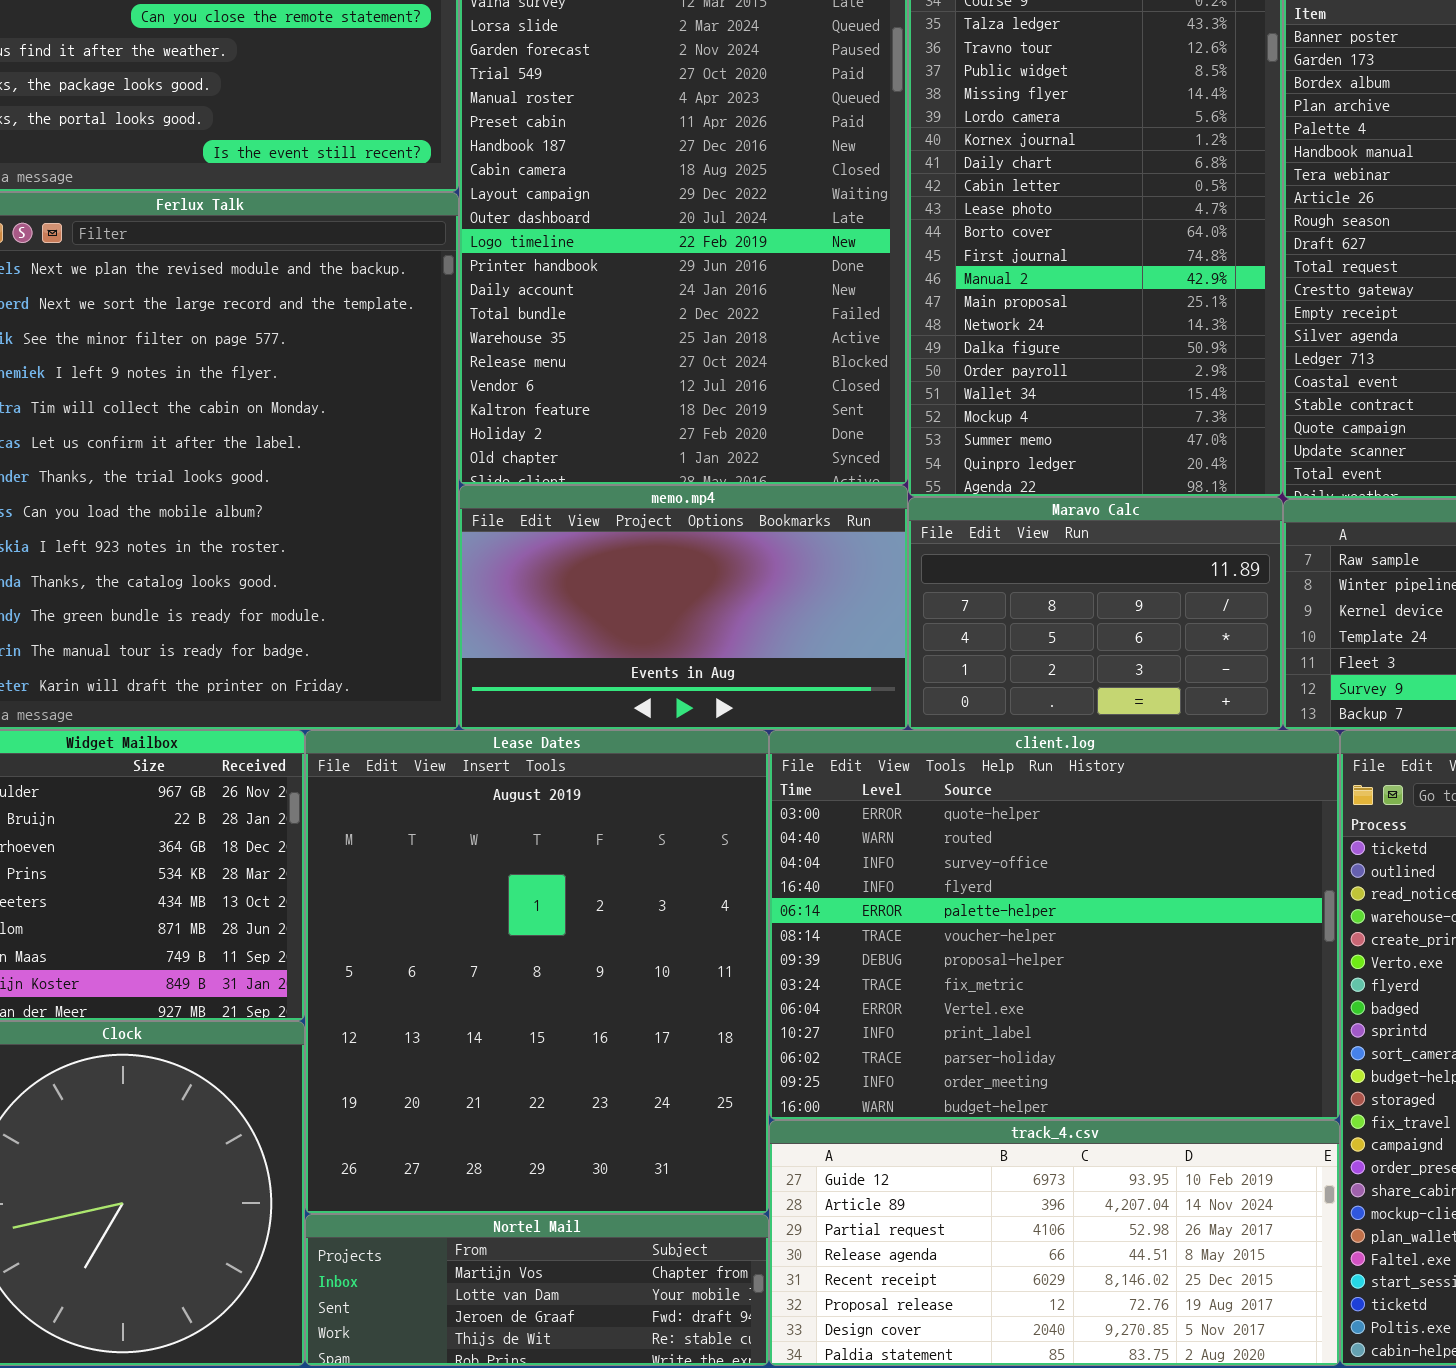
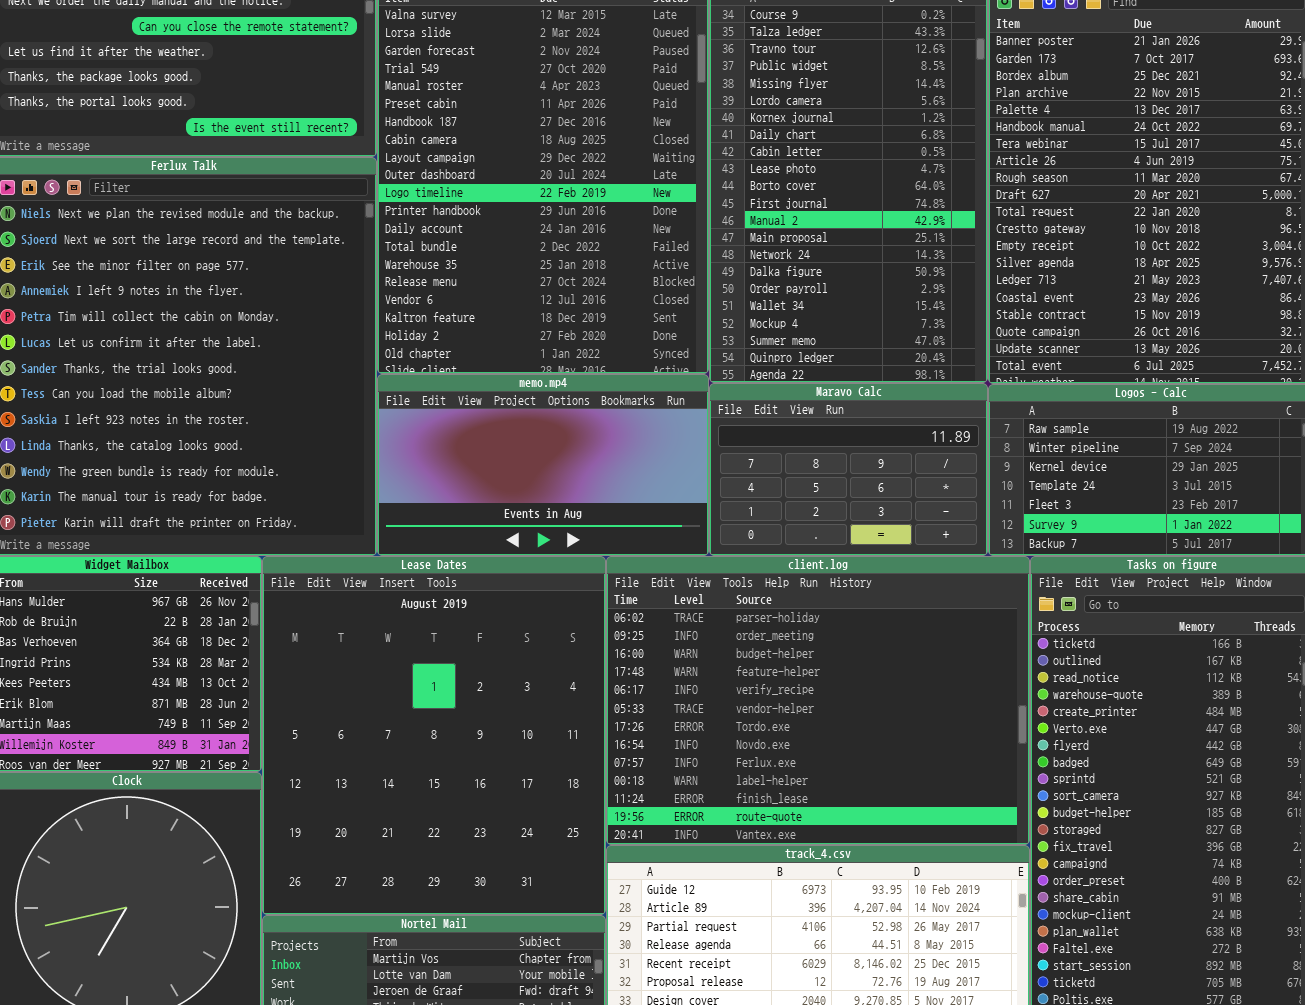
client.log: [769,730,1340,1120] -> [606,556,1030,845], scrolled down 10 rows

